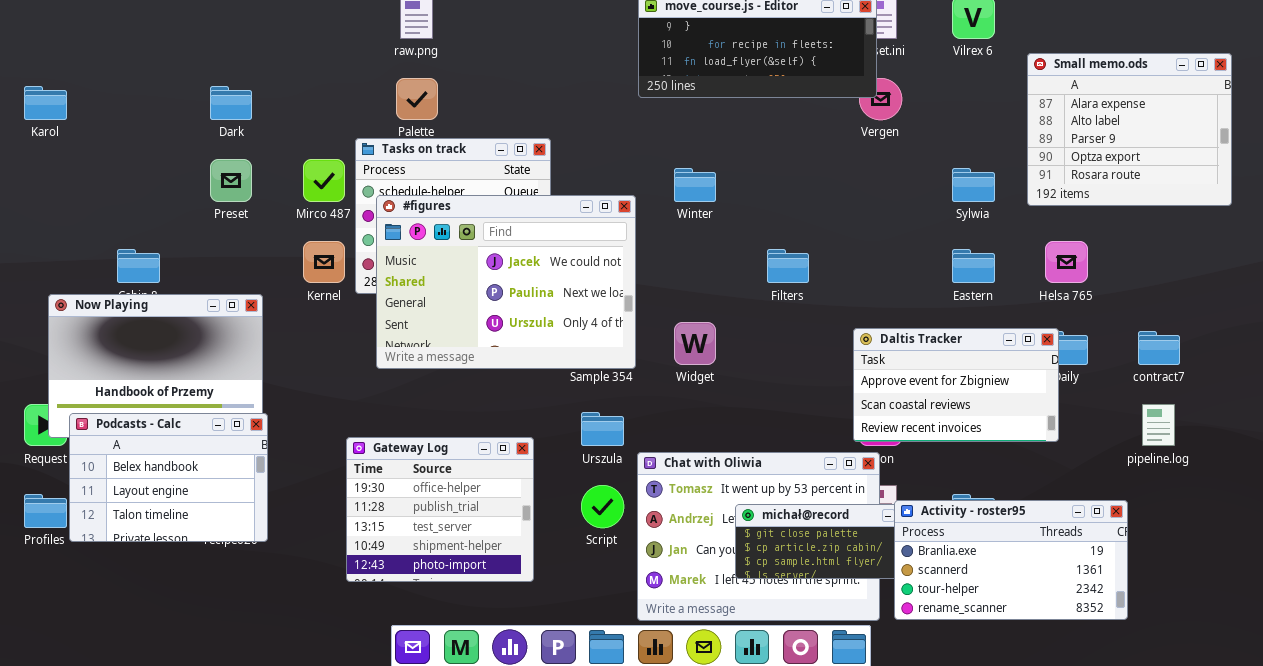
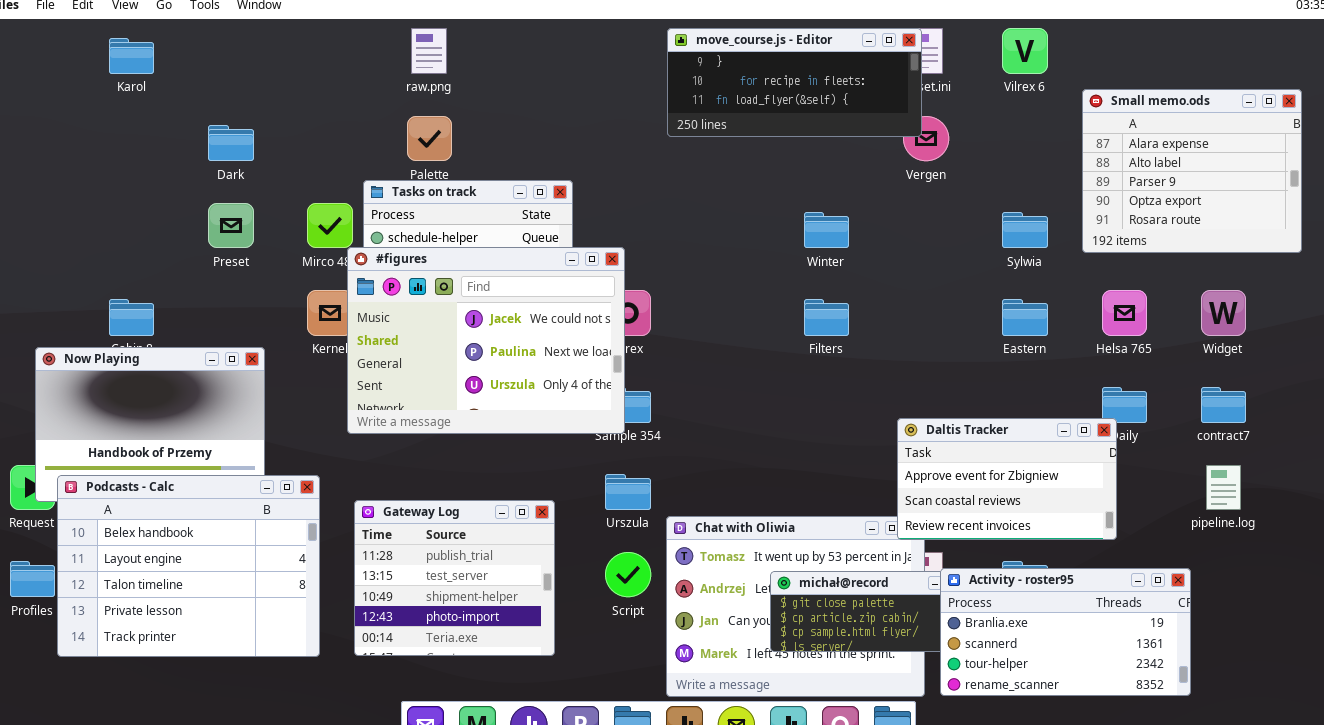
Karol: [24,86,67,120] -> [109,38,154,74], moved
Winter: [674,168,716,202] -> [804,212,849,248], moved
#figures: [376,195,636,369] -> [347,247,625,434], moved
Widget: [674,322,716,365] -> [1201,290,1246,336], moved
Daltis Tracker: [853,328,1059,442] -> [897,418,1117,540], moved
Podcasts - Calc: [69,413,268,542] -> [57,475,320,657], resized
Gateway Log: [346,437,534,582] -> [354,500,555,656], scrolled down 1 row

